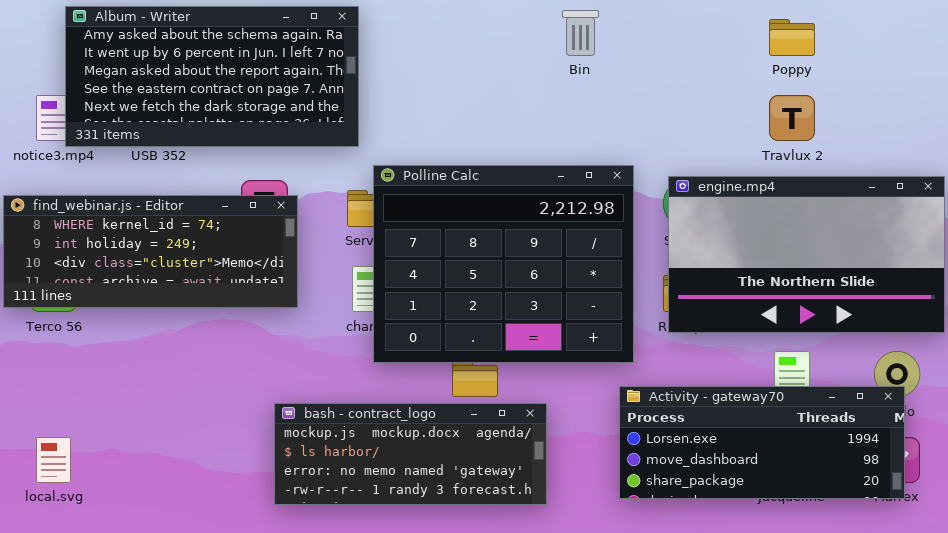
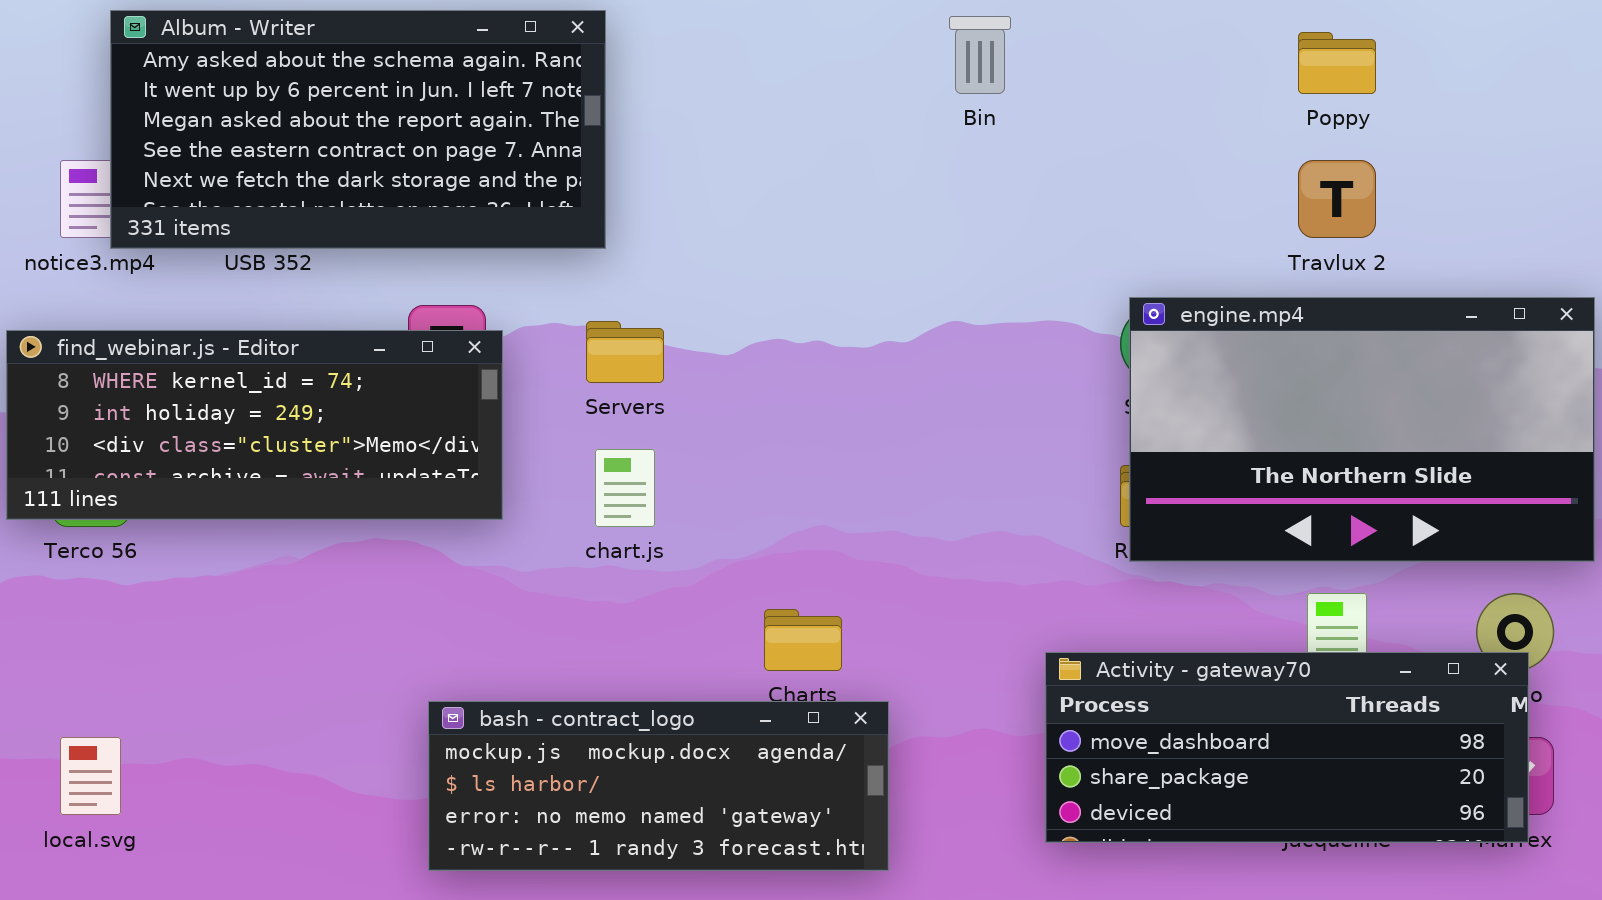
Polline Calc: [373,165,634,363] -> none, closed
Activity - gateway70: [619,386,905,499] -> [1045,652,1529,843], scrolled down 1 row
bash - contract_logo: [274,403,547,505] -> [428,701,889,871], moved

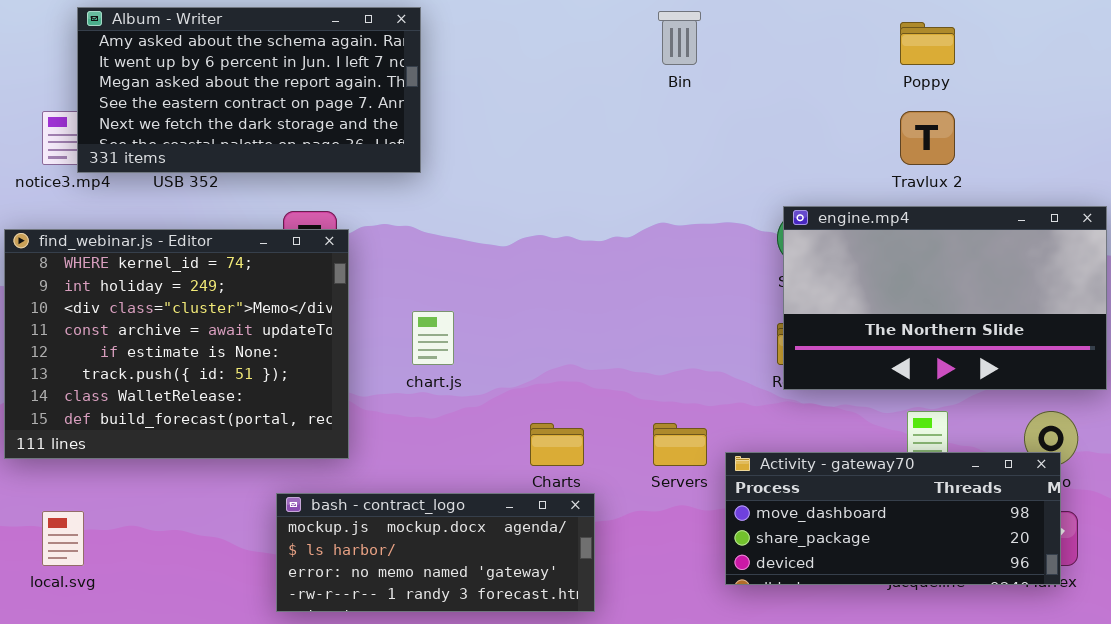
Servers: [586,321,664,383] -> [653,423,707,466], moved
find_webinar.js - Editor: [6,330,503,520] -> [4,229,349,459], resized
bash - contract_logo: [428,701,889,871] -> [276,493,595,612], moved

